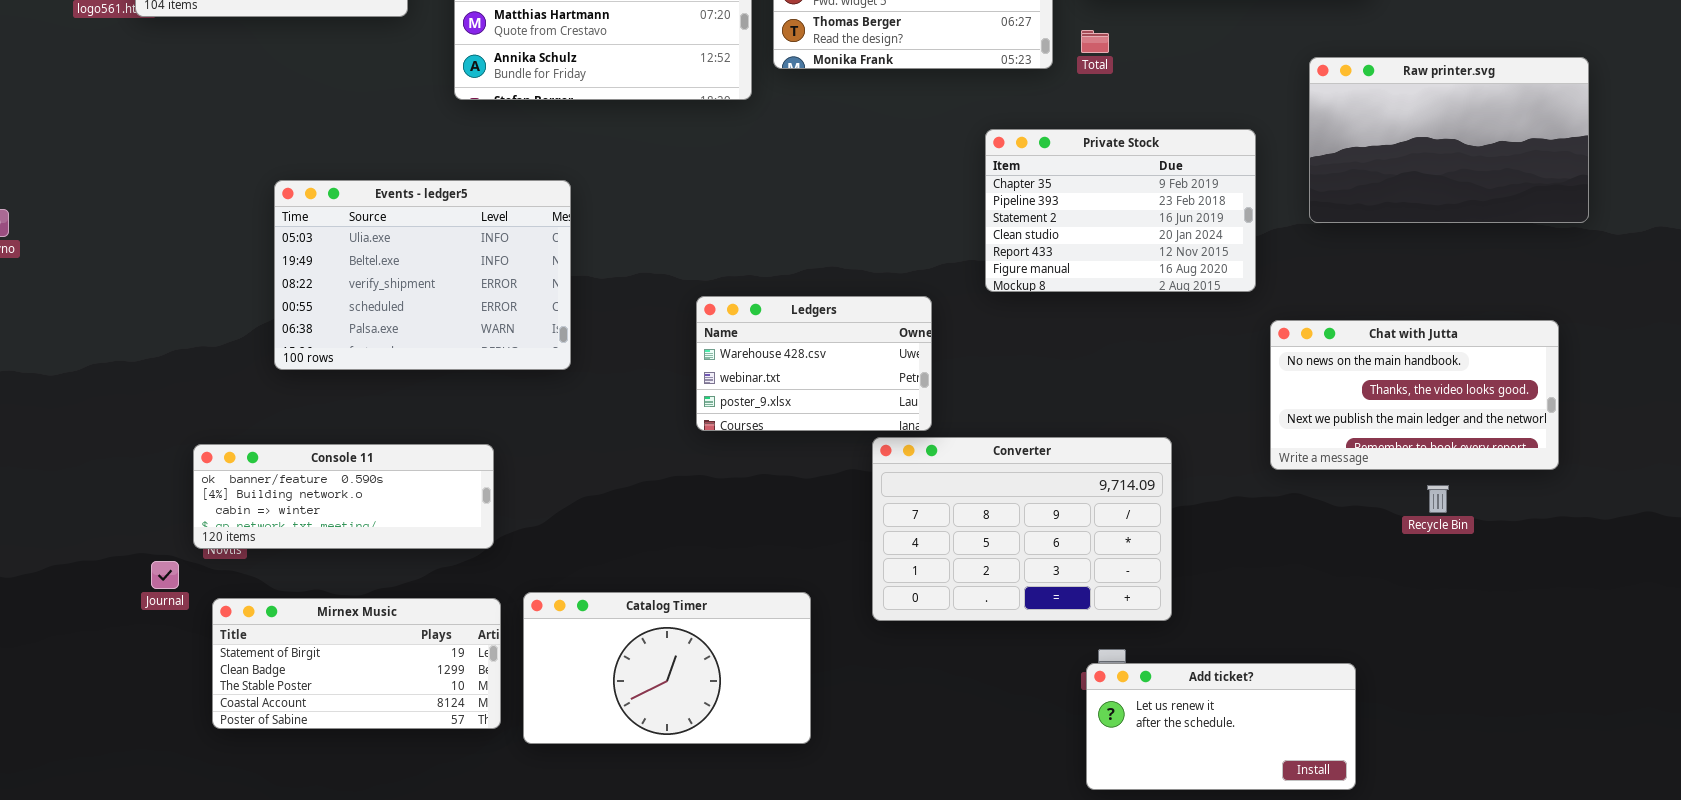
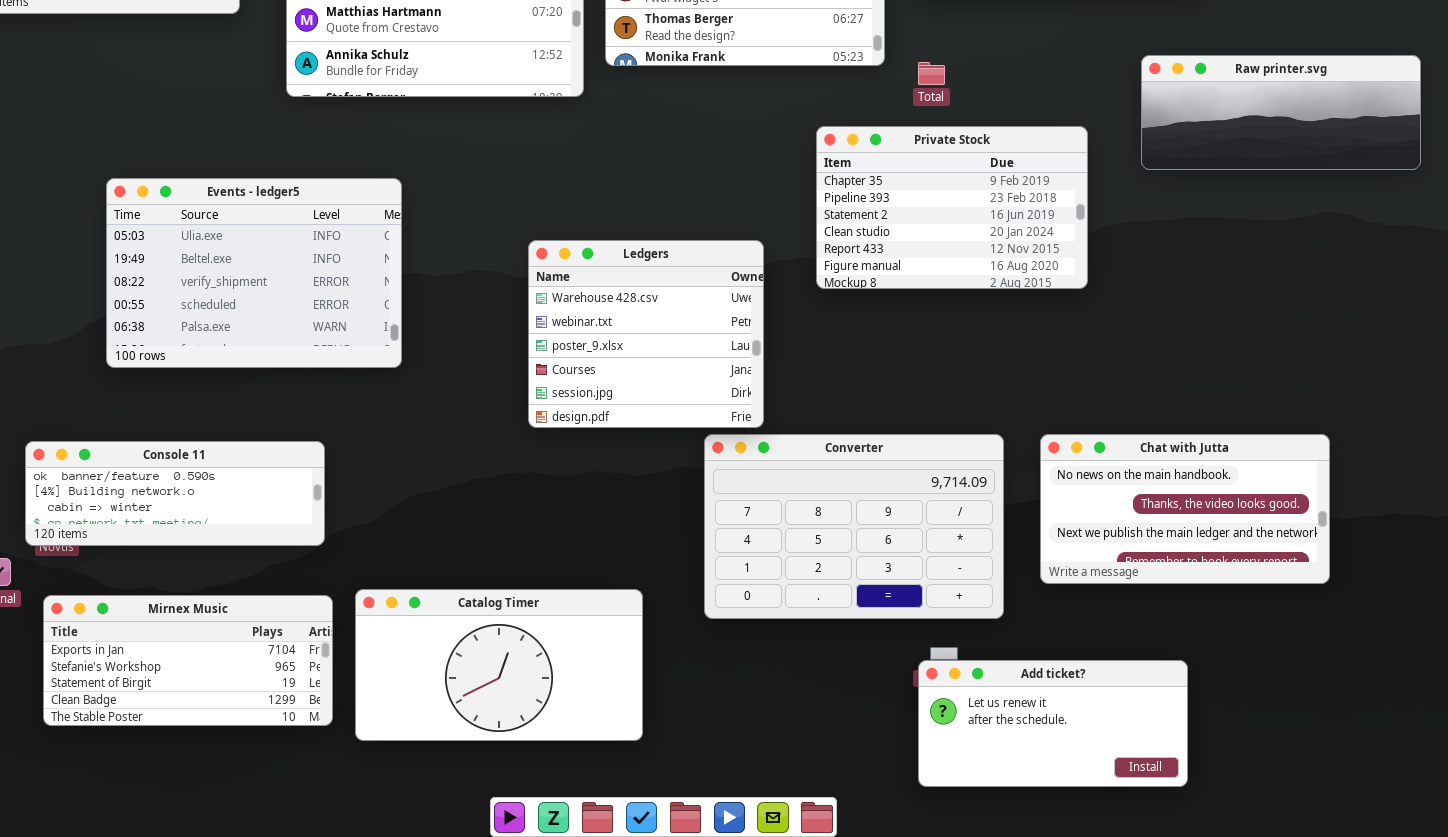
Total: [1081,30,1109,53] -> [918,62,945,85], moved
Raw printer.svg: [1309,57,1589,223] -> [1141,55,1421,170], resized
Ledgers: [696,296,932,431] -> [528,240,764,428], resized
Chat with Jutta: [1270,320,1559,470] -> [1040,434,1330,584], moved
Mirnex Music: [212,598,501,729] -> [43,595,333,726], scrolled up 2 rows

